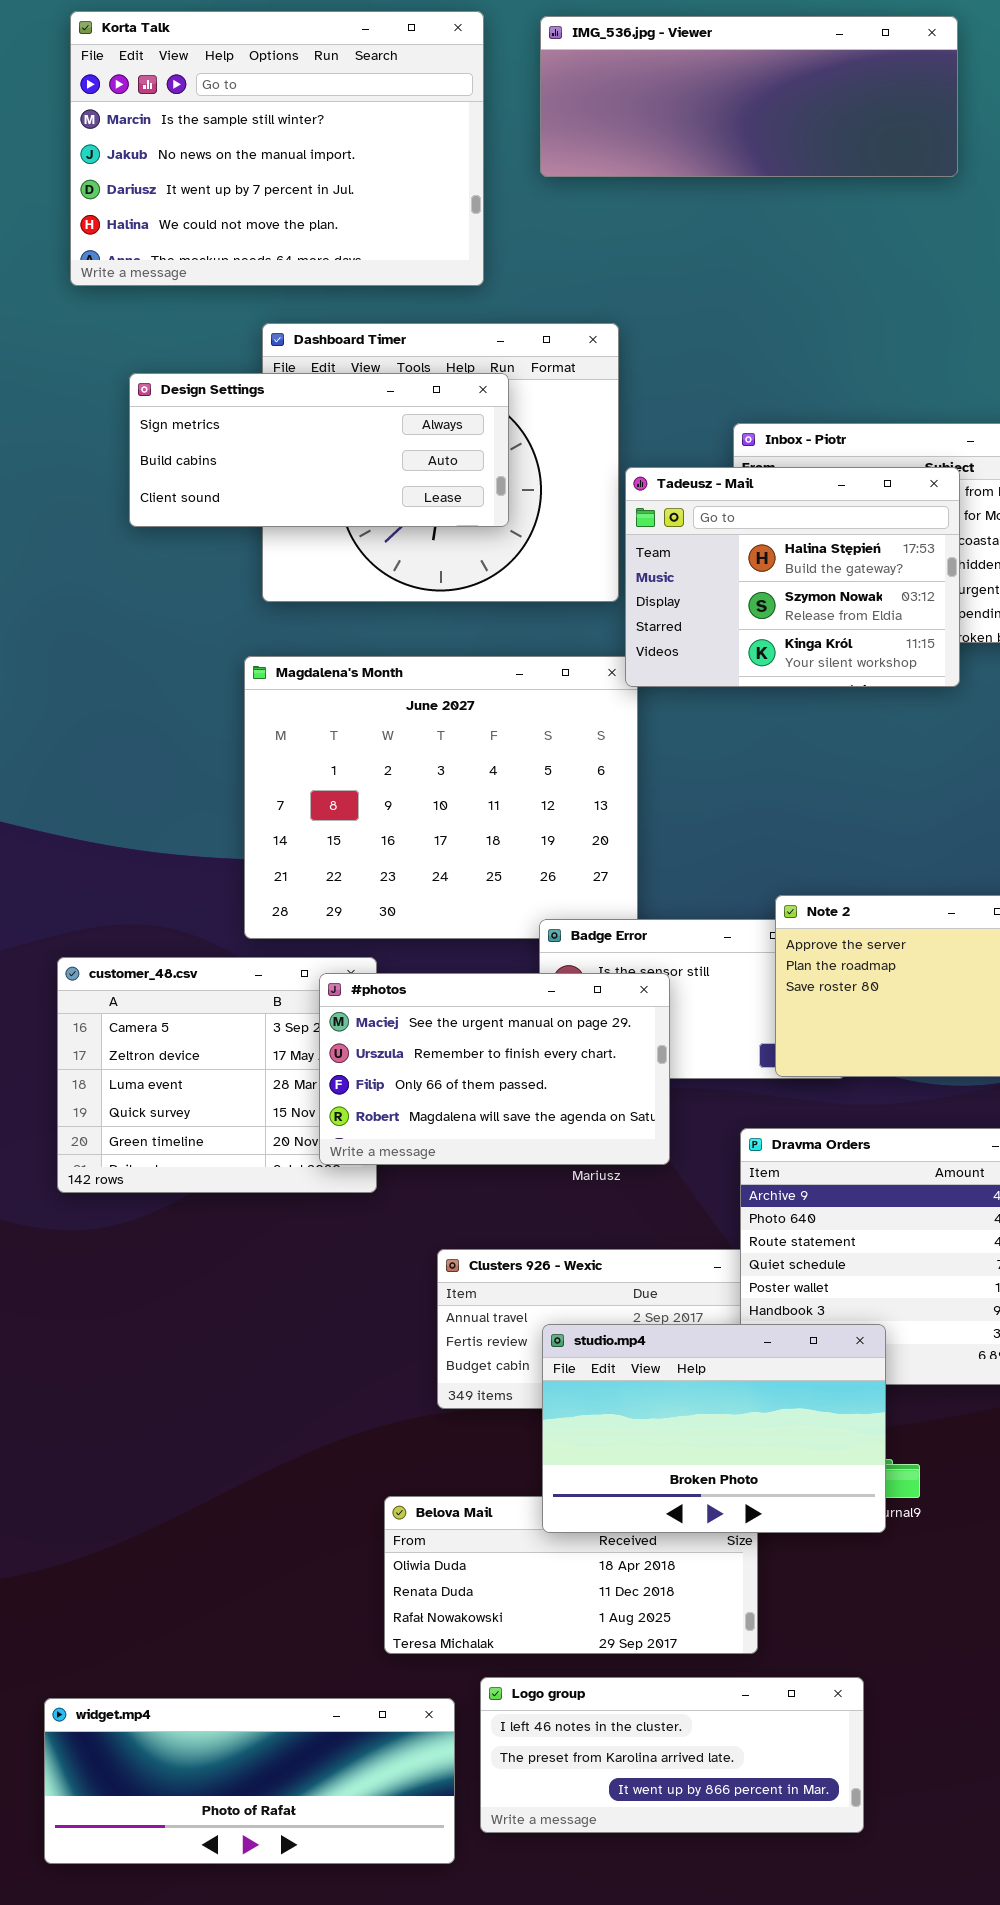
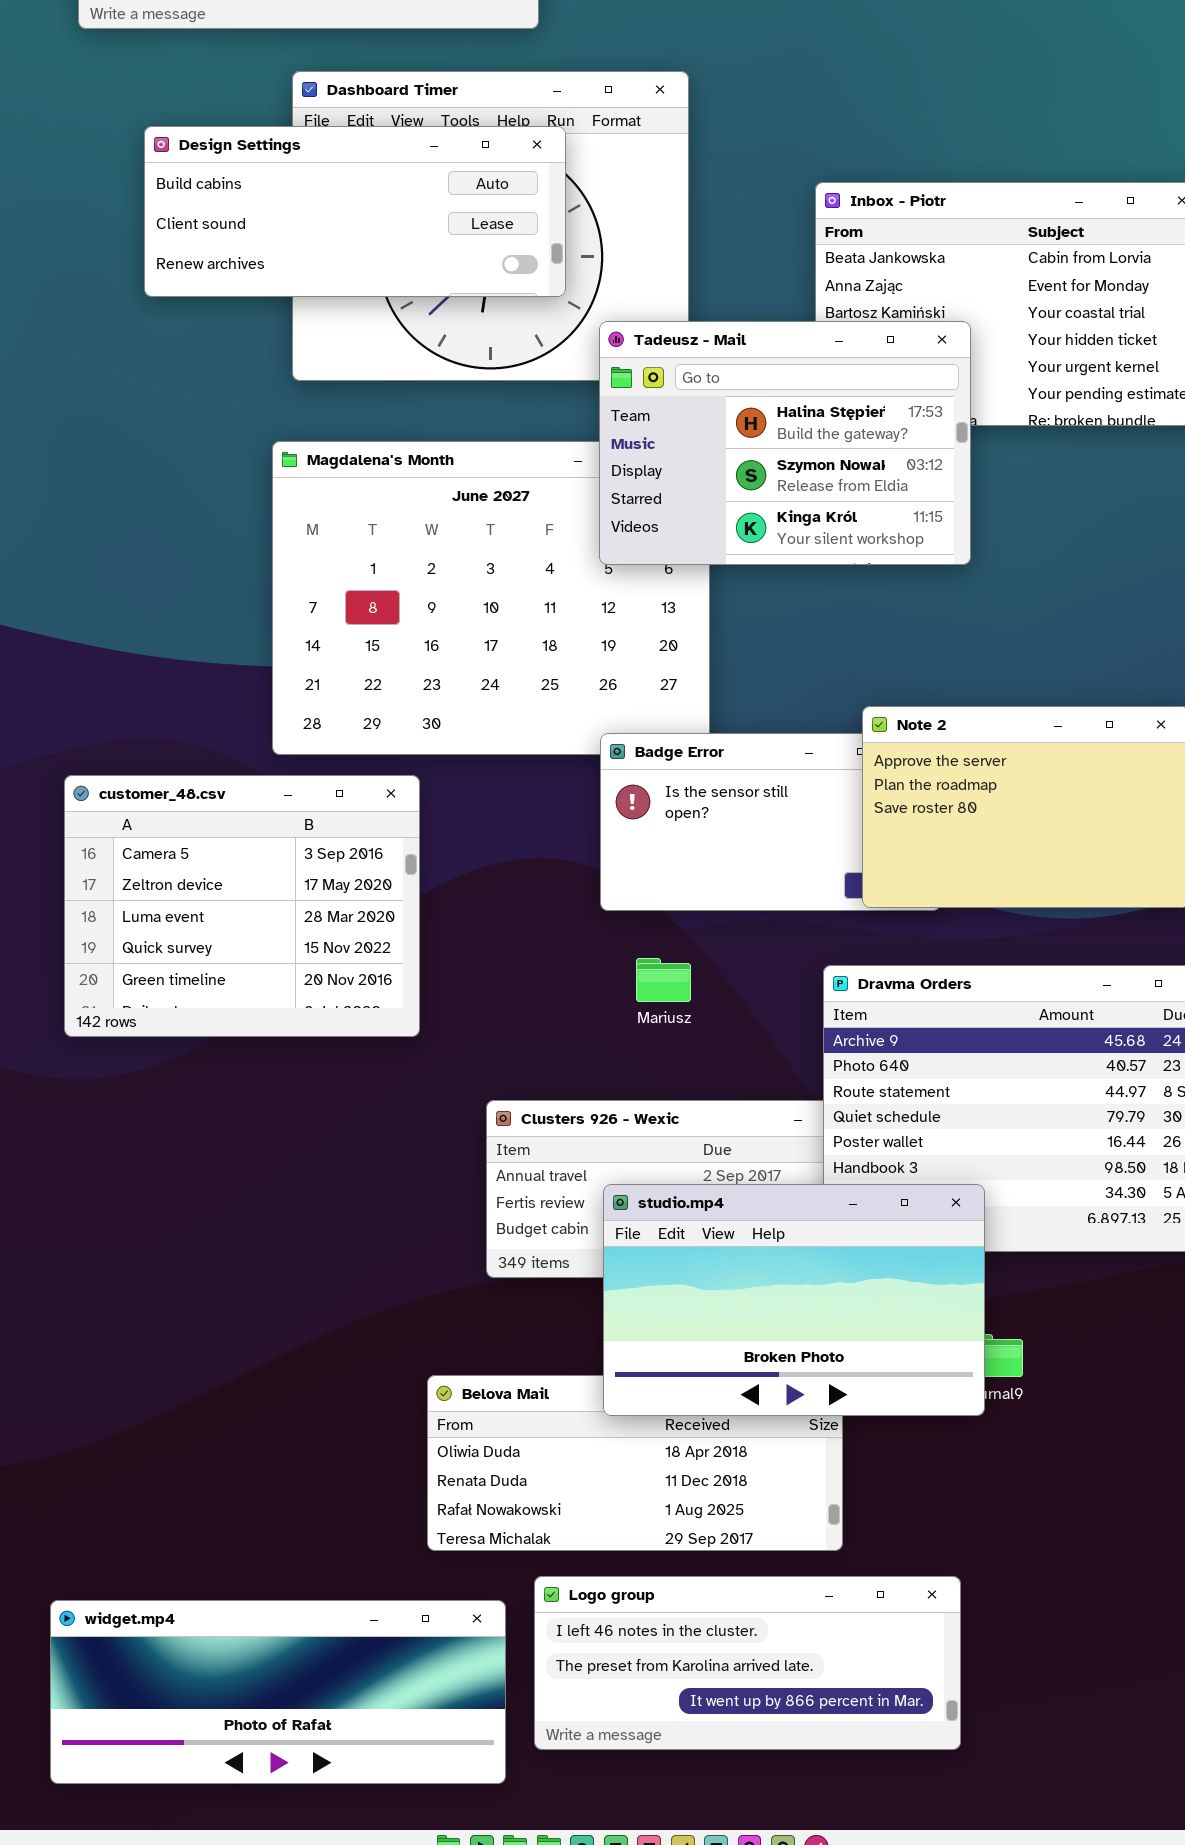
Design Settings: [129,373,509,527] -> [144,126,566,297], scrolled down 1 row
Tadeusz - Mail: [625,467,960,687] -> [599,321,971,565], moved
#photos: [319,973,670,1165] -> none, closed

